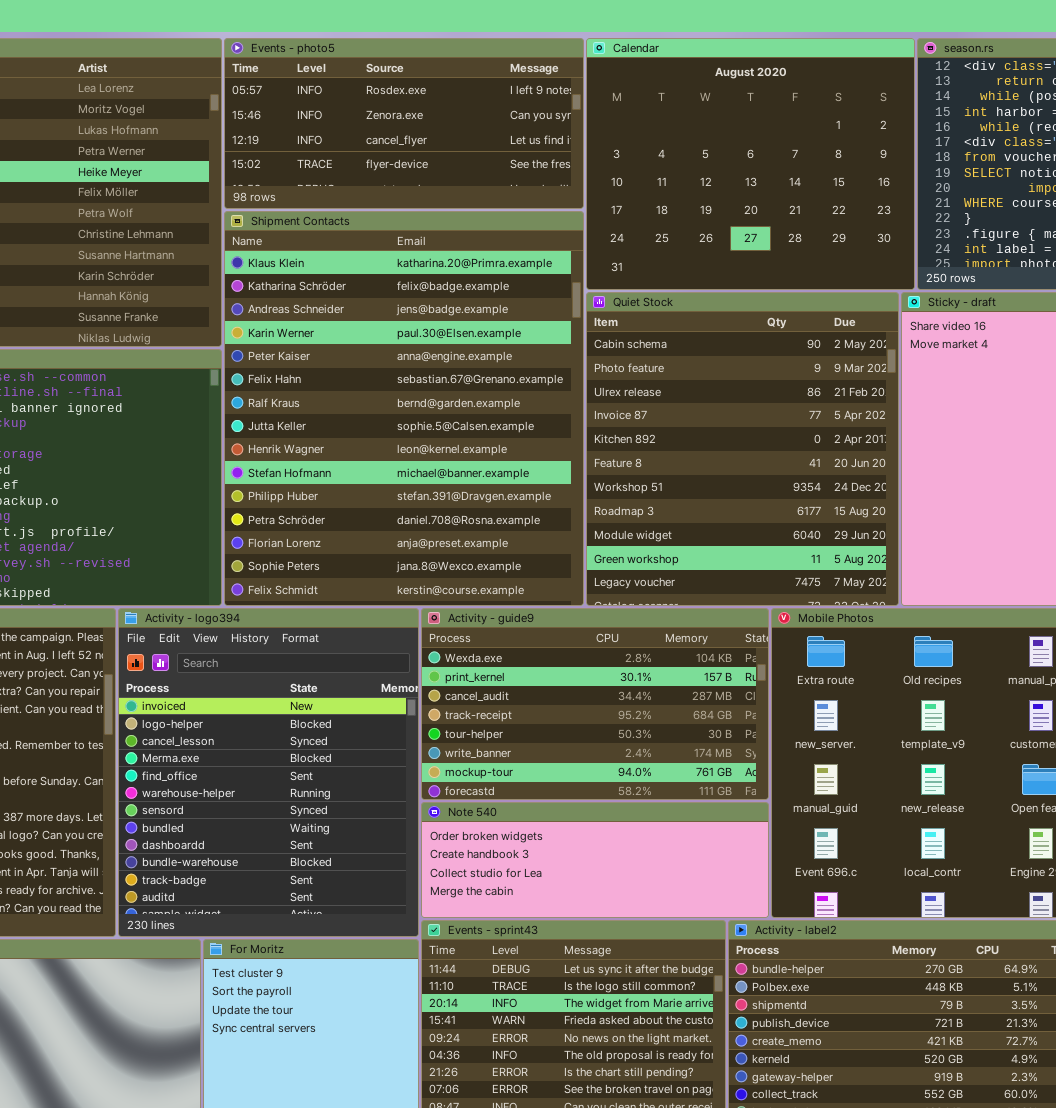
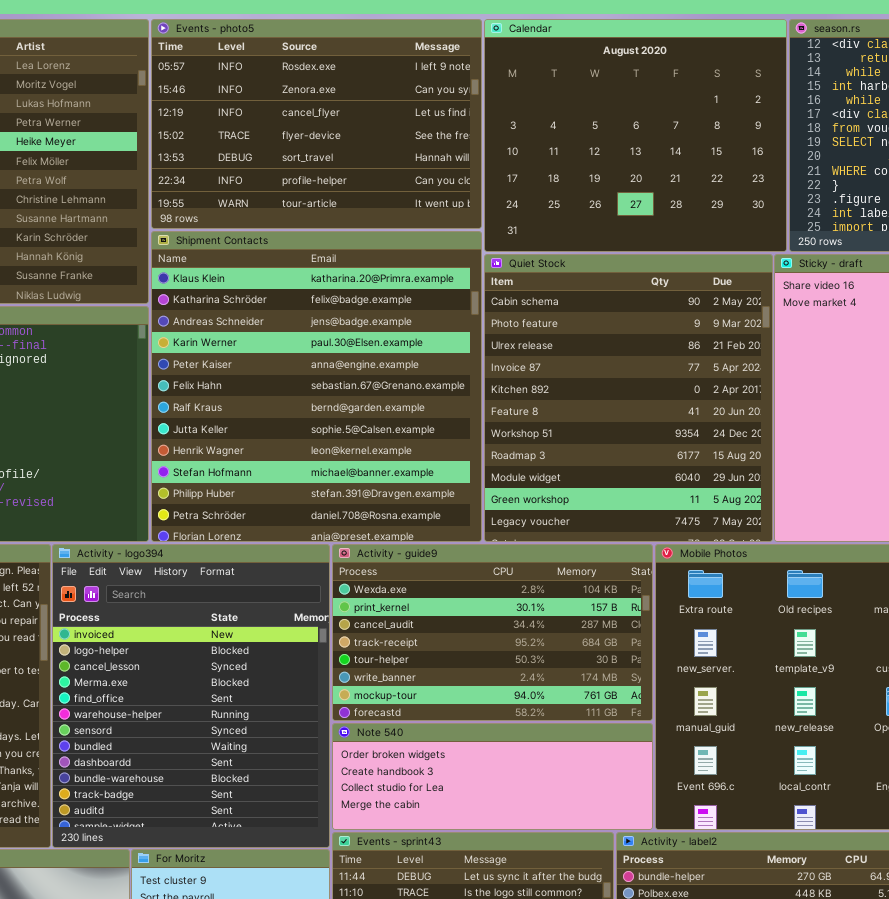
Events - photo5: [224,38,584,209] -> [151,19,482,229], resized
Shipment Contacts: [224,211,584,606] -> [151,231,482,542], resized

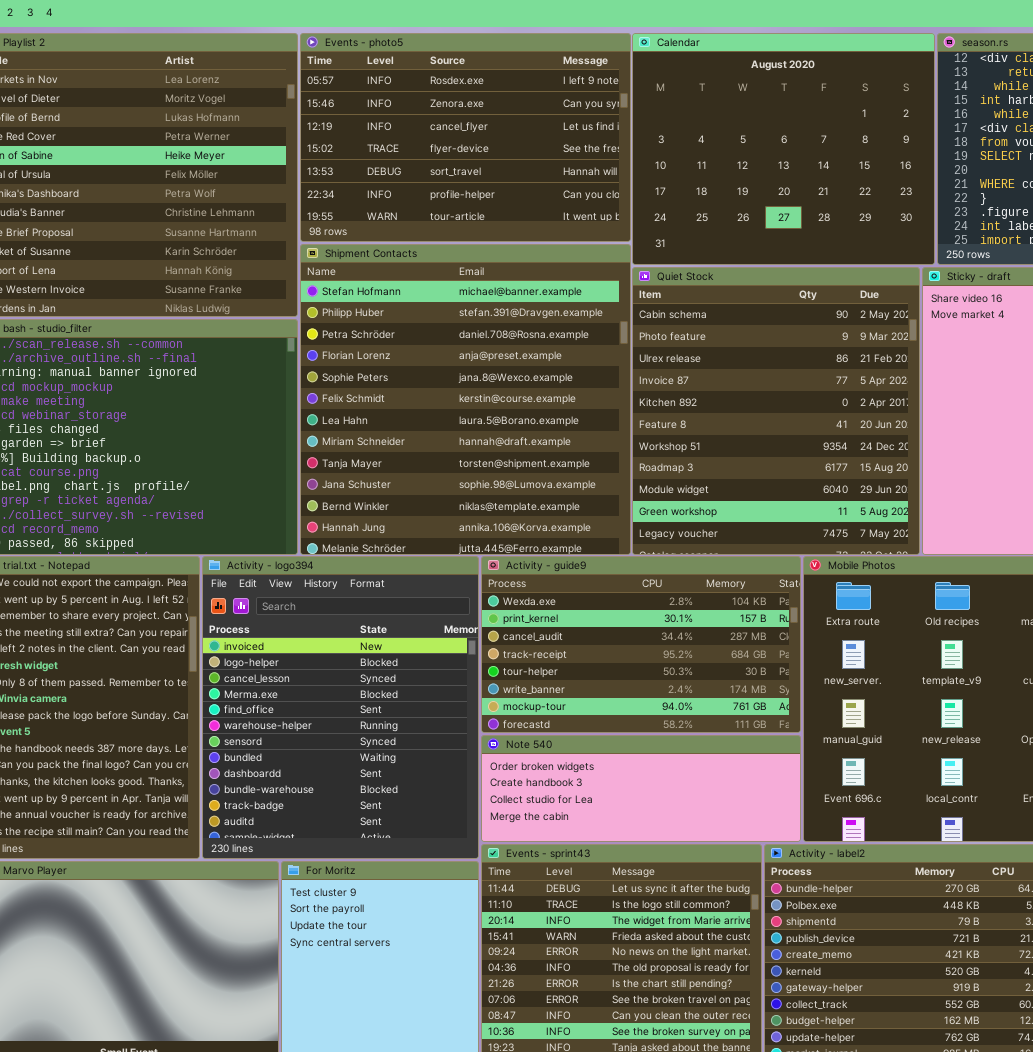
Shipment Contacts: [151,231,482,542] -> [300,244,631,555], scrolled down 9 rows

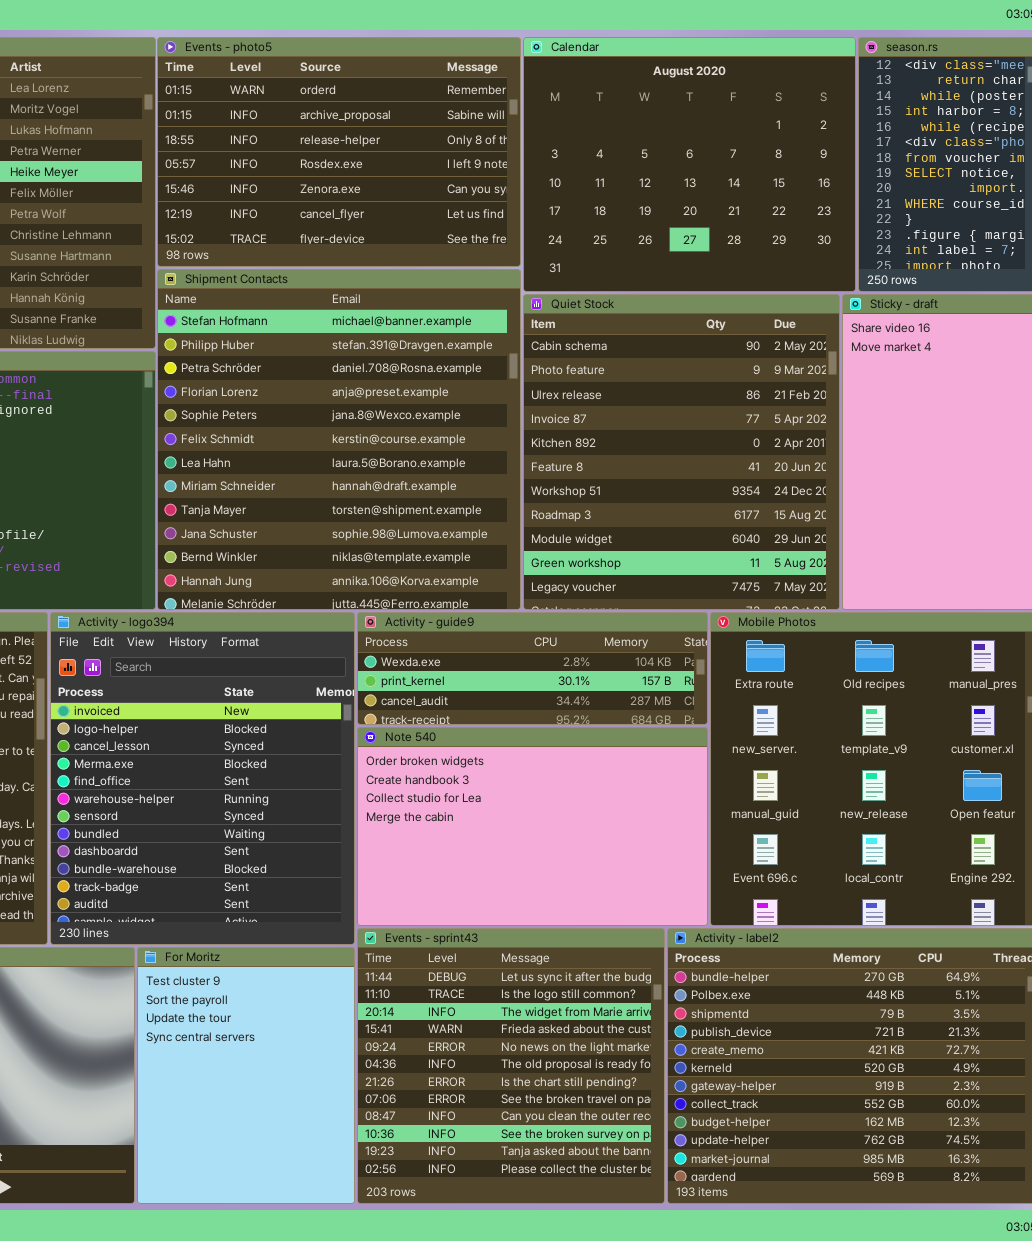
Events - photo5: [300,33,631,242] -> [157,37,521,267], scrolled up 3 rows
Activity - guide9: [481,556,801,733] -> [357,612,708,725], resized
Note 540: [481,735,801,842] -> [357,727,708,926], resized

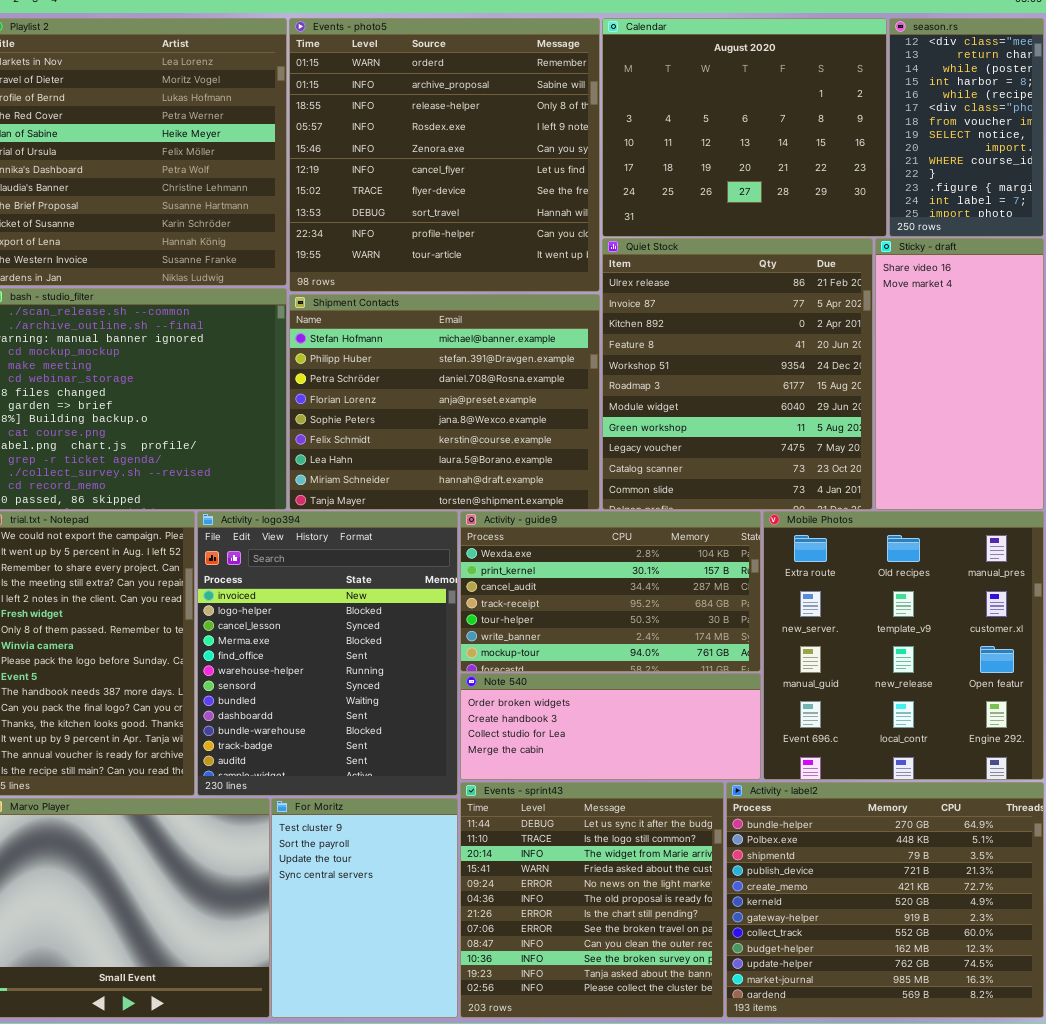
Events - photo5: [157,37,521,267] -> [289,18,600,292], resized
Shipment Contacts: [157,269,521,610] -> [289,294,600,510], resized
Quiet Stock: [523,294,840,610] -> [602,238,873,510], scrolled down 2 rows
Activity - guide9: [357,612,708,725] -> [460,511,761,672], resized
Note 540: [357,727,708,926] -> [460,673,761,780], resized

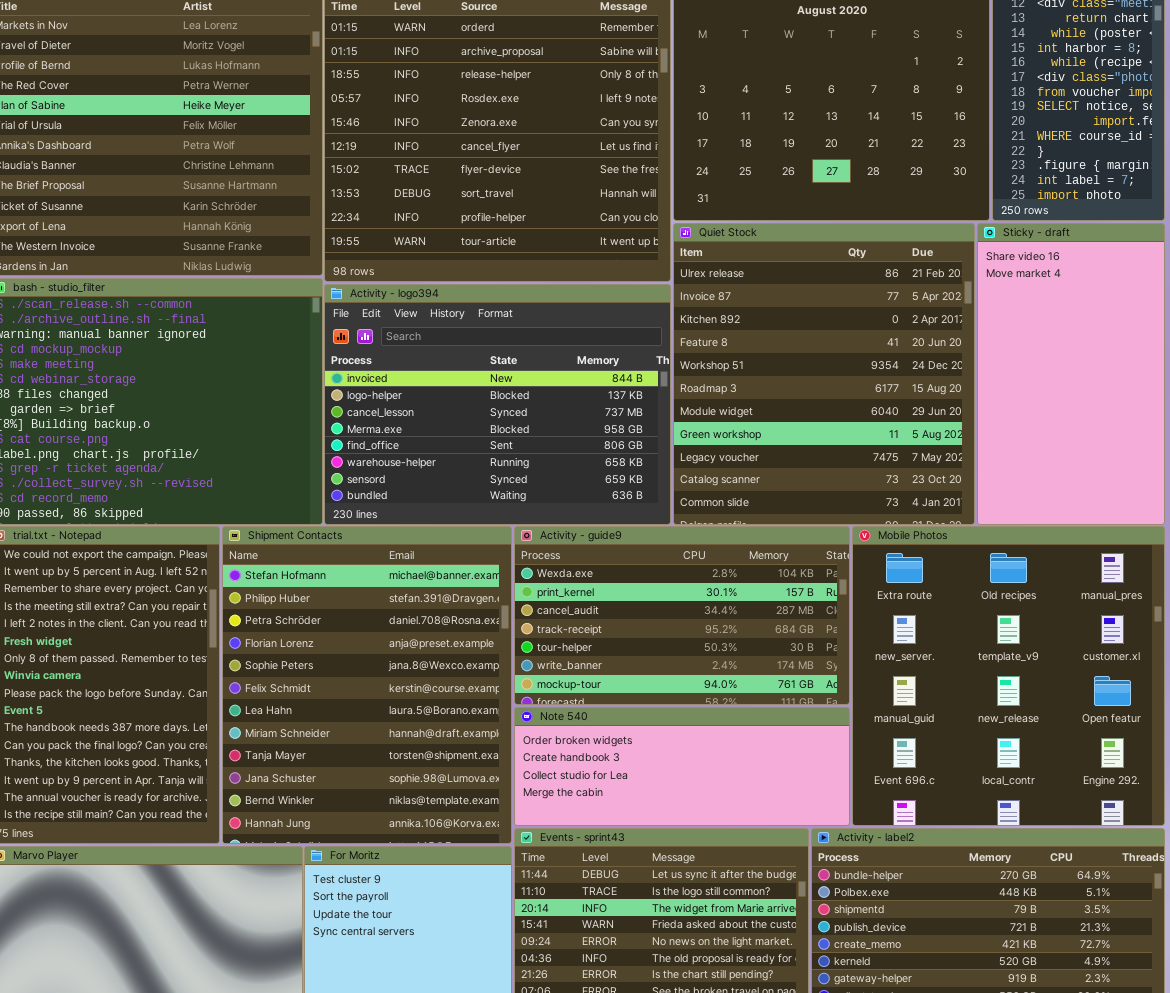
Shipment Contacts: [289,294,600,510] -> [222,526,512,844], moved, resized
Activity - logo394: [197,511,458,796] -> [324,284,671,525], moved, resized

